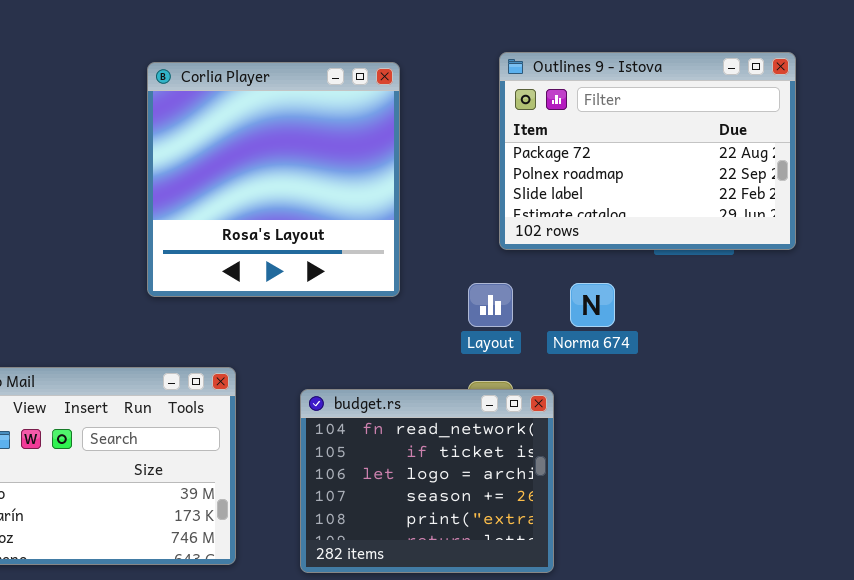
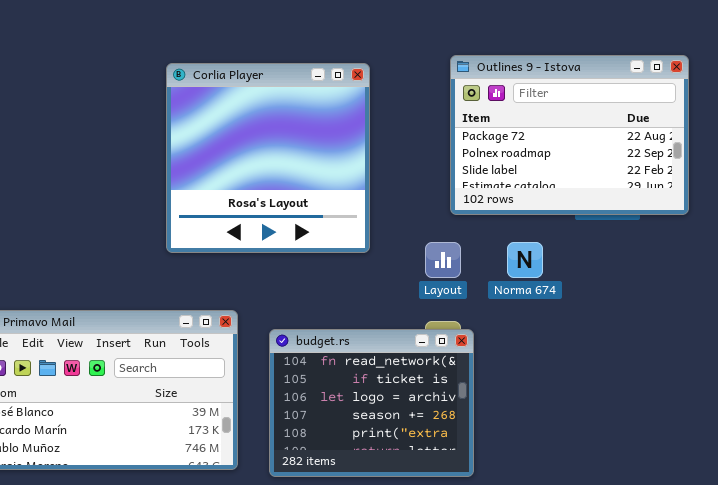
budget.rs: [300,389,554,573] -> [269,329,474,477], moved

